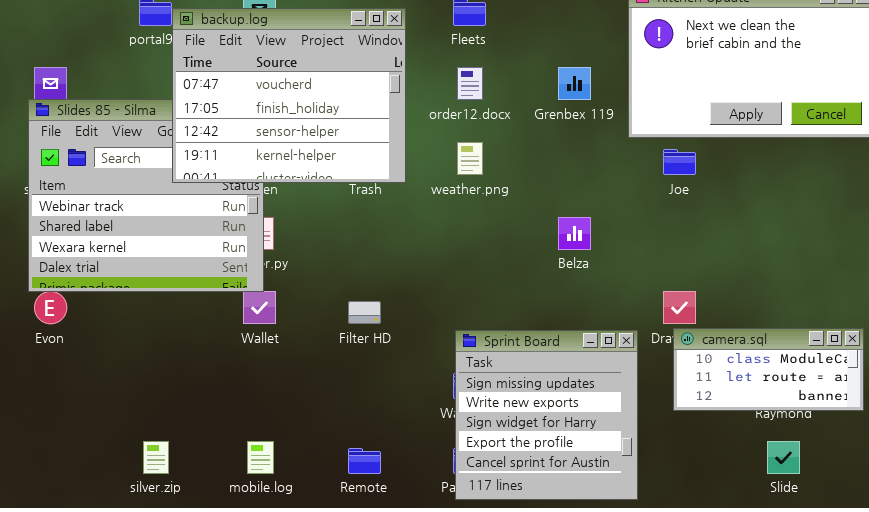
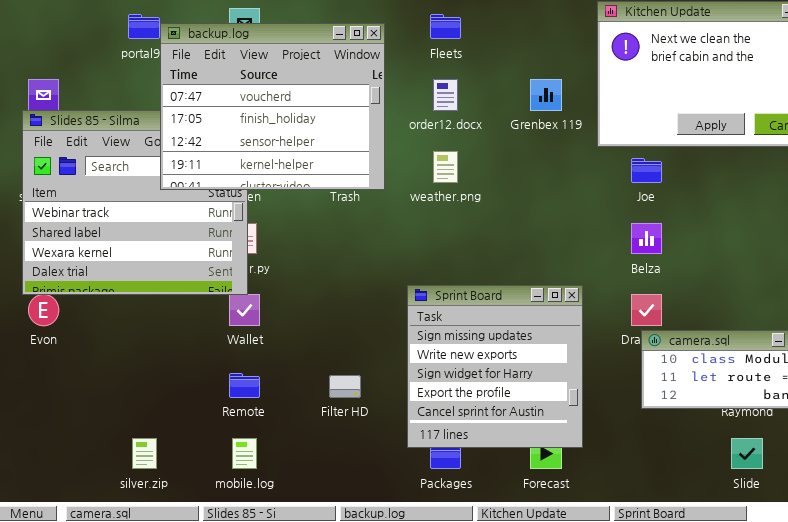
Belza: [558,217,591,250] -> [631,223,662,254], moved
Filter HD: [348,301,381,324] -> [329,375,361,398], moved
Sprint Board: [455,330,638,500] -> [407,285,583,448], moved
Remote: [348,448,381,474] -> [229,373,260,398], moved

